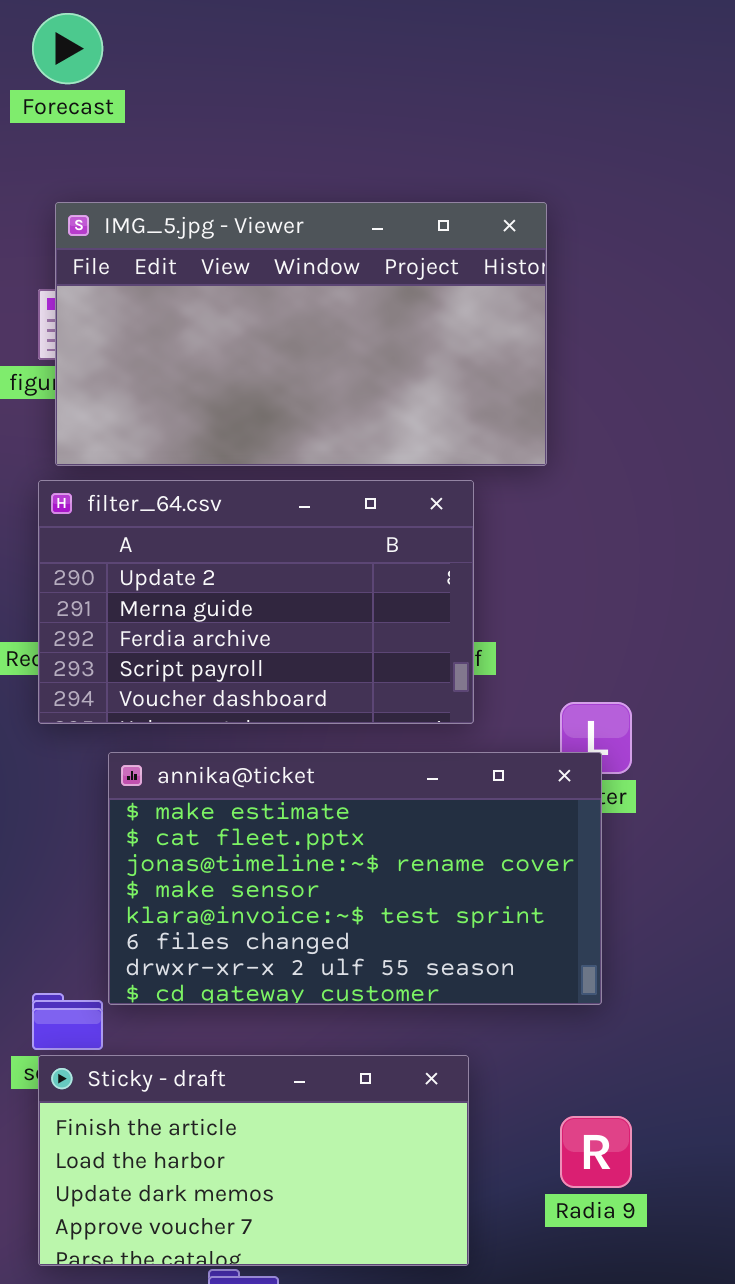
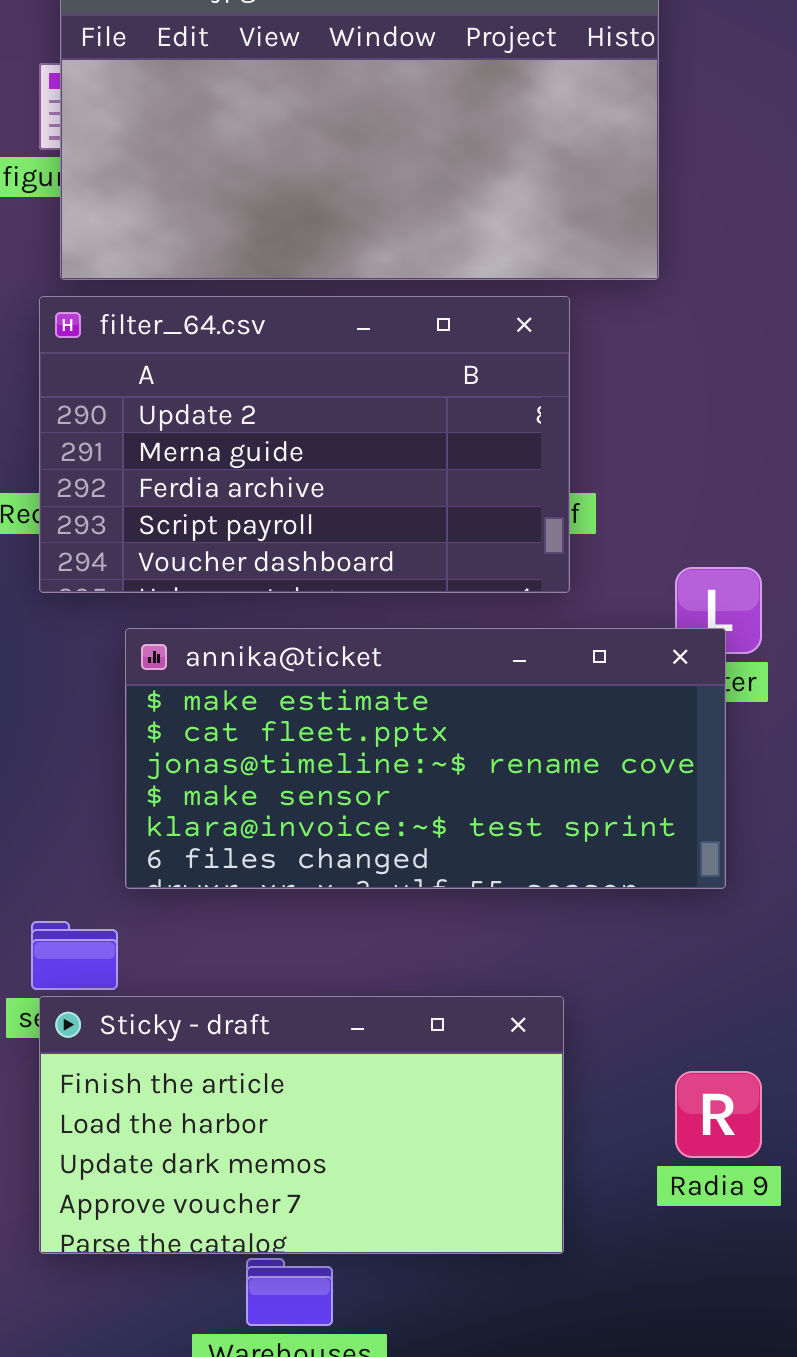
annika@ticket: [108,752,602,1005] -> [125,628,726,889], resized

